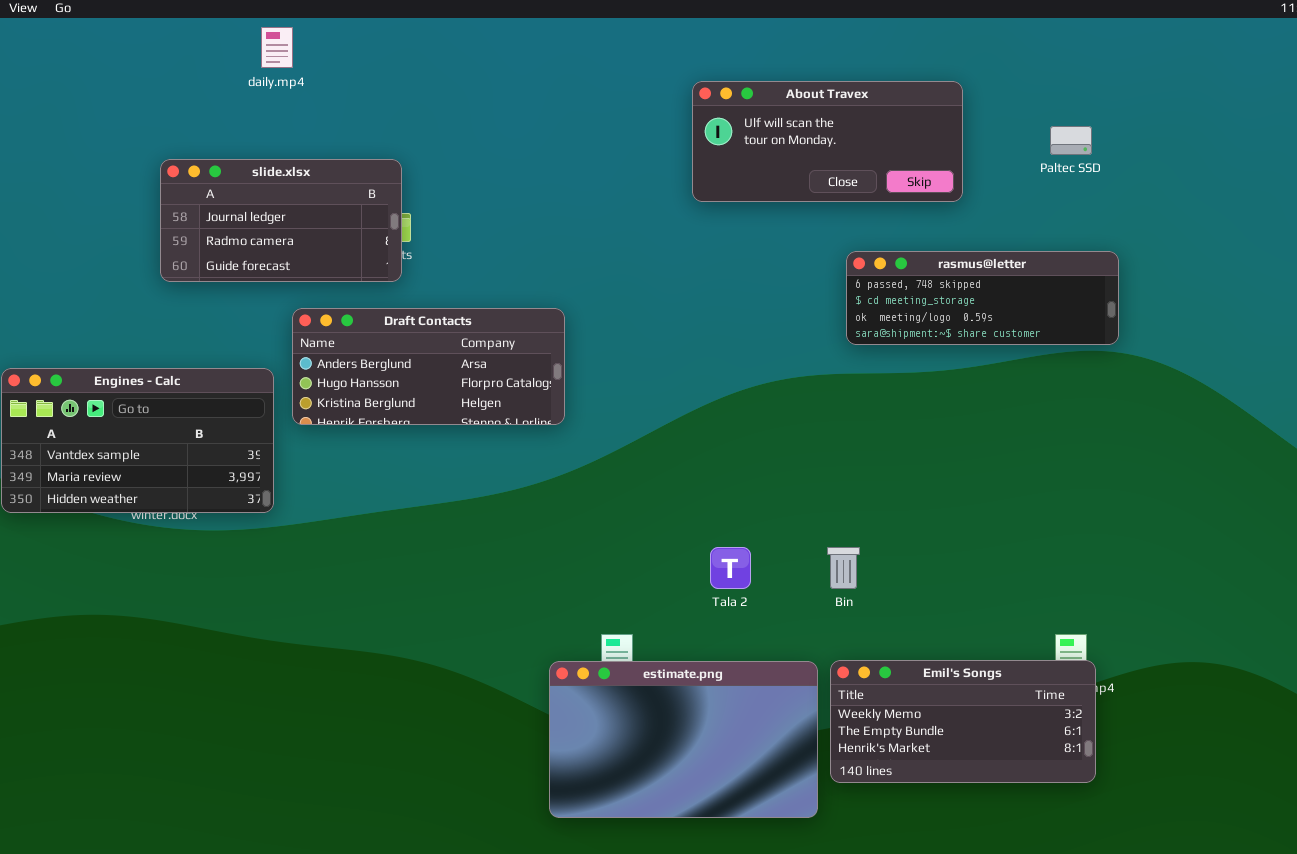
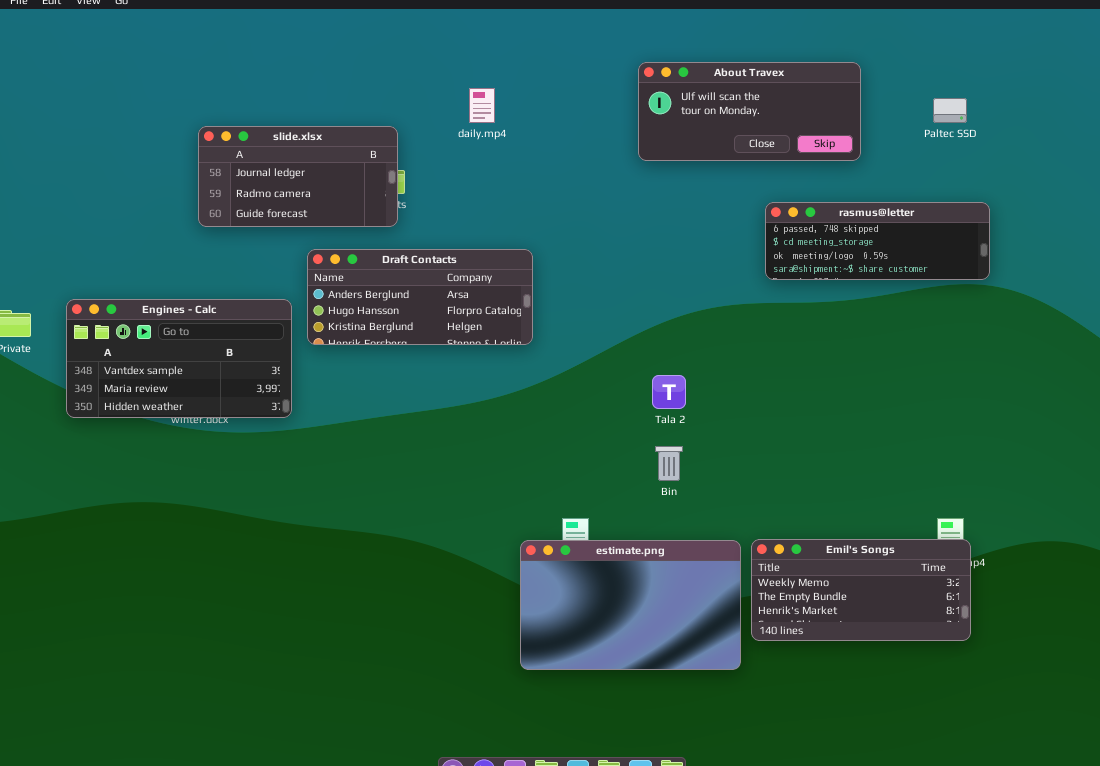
daily.mp4: [261,27,293,68] -> [469,88,495,123], moved
Tala 2: [710,547,751,589] -> [652,375,686,409], moved
Bin: [827,547,860,589] -> [655,446,683,481], moved

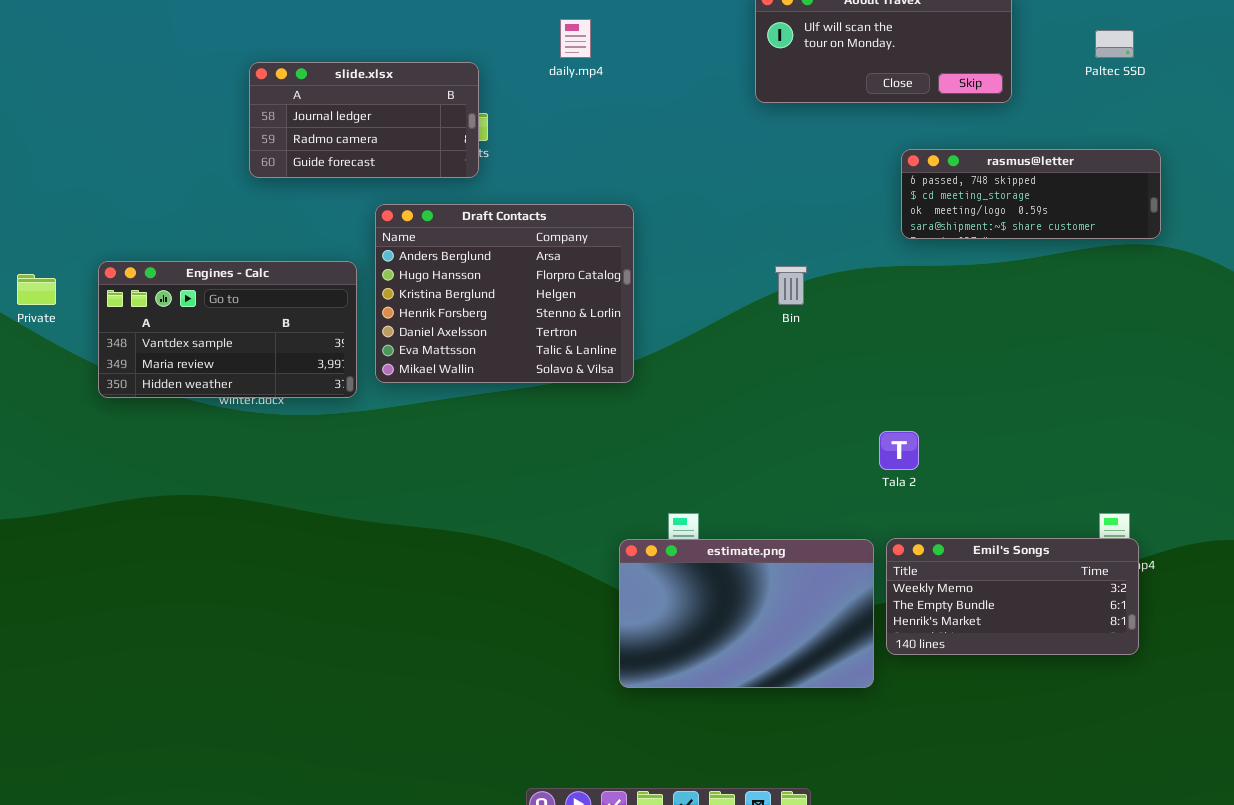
Draft Contacts: [307,249,533,345] -> [375,204,634,383], resized
Tala 2: [652,375,686,409] -> [879,431,919,470], moved
Bin: [655,446,683,481] -> [775,266,807,305], moved

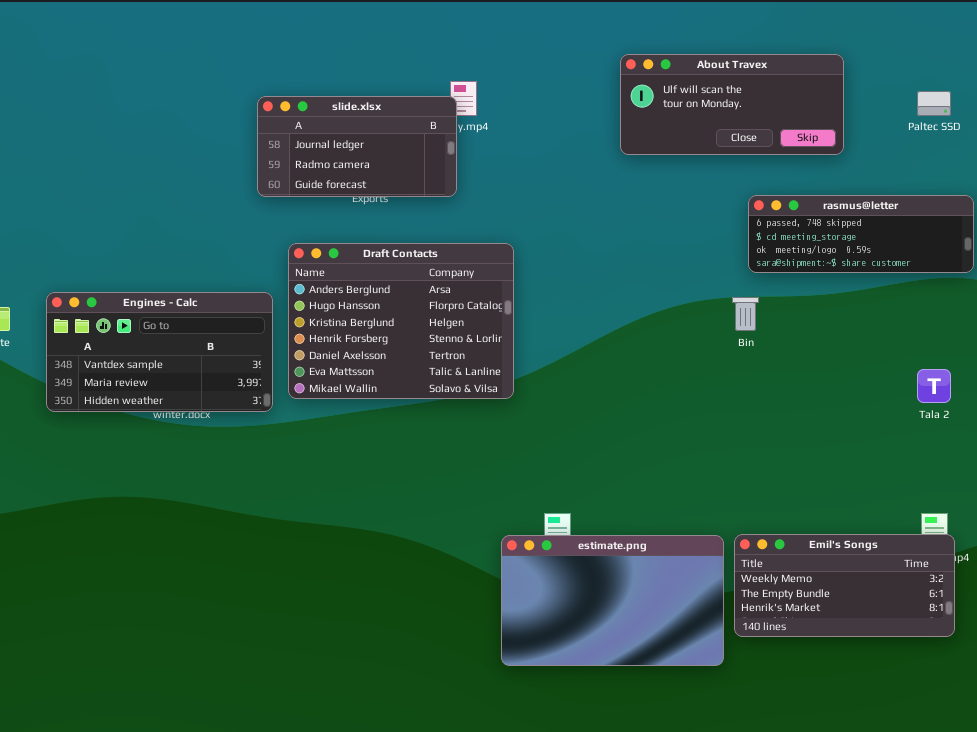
slide.xlsx: [249,62,479,178] -> [257,96,457,197], moved
Bin: [775,266,807,305] -> [732,297,759,331], moved
Tala 2: [879,431,919,470] -> [917,369,951,403], moved

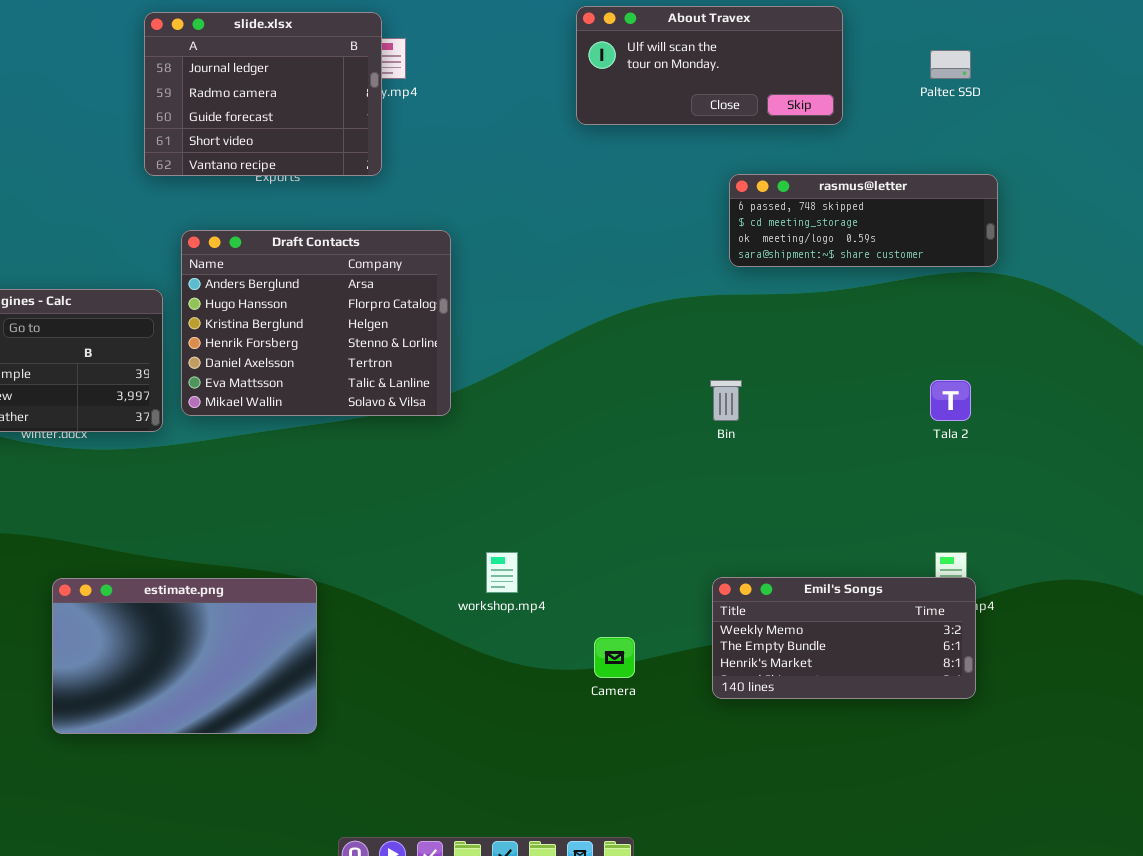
slide.xlsx: [257,96,457,197] -> [144,12,382,176], resized
Bin: [732,297,759,331] -> [710,380,742,421], moved
estimate.png: [501,535,724,666] -> [52,578,317,734], moved

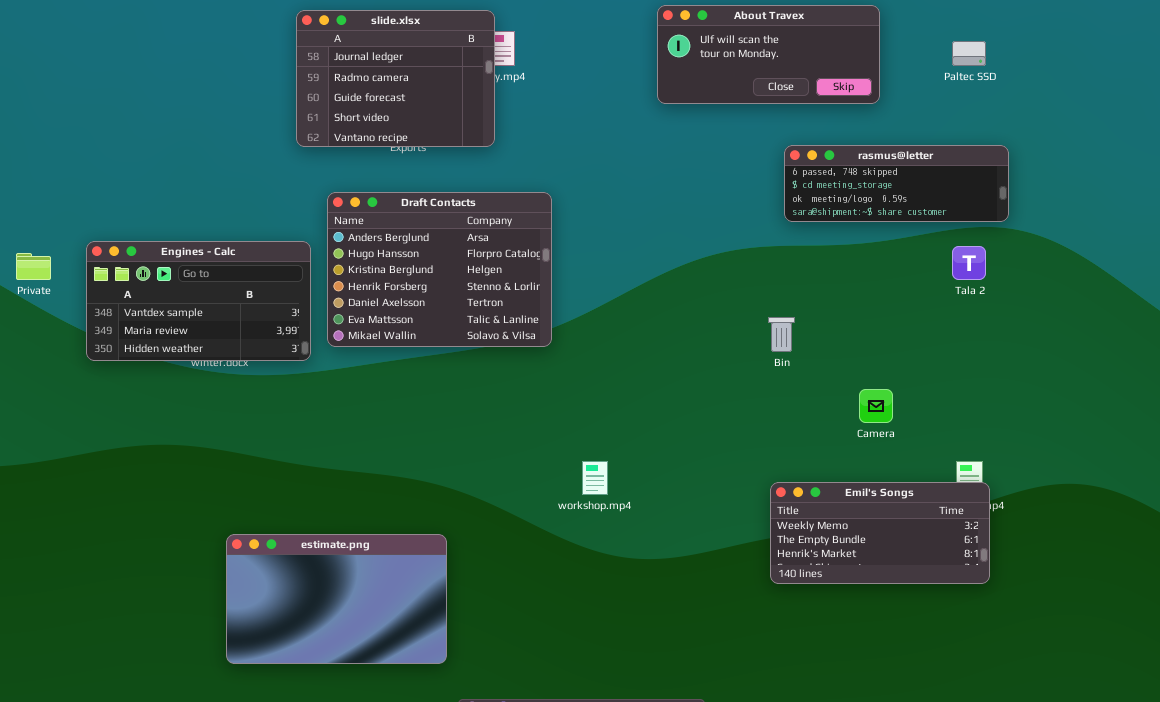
Tala 2: [930,380,971,421] -> [952,246,986,280], moved
estimate.png: [52,578,317,734] -> [226,534,447,664], moved
Camera: [594,637,635,678] -> [859,389,893,423], moved

